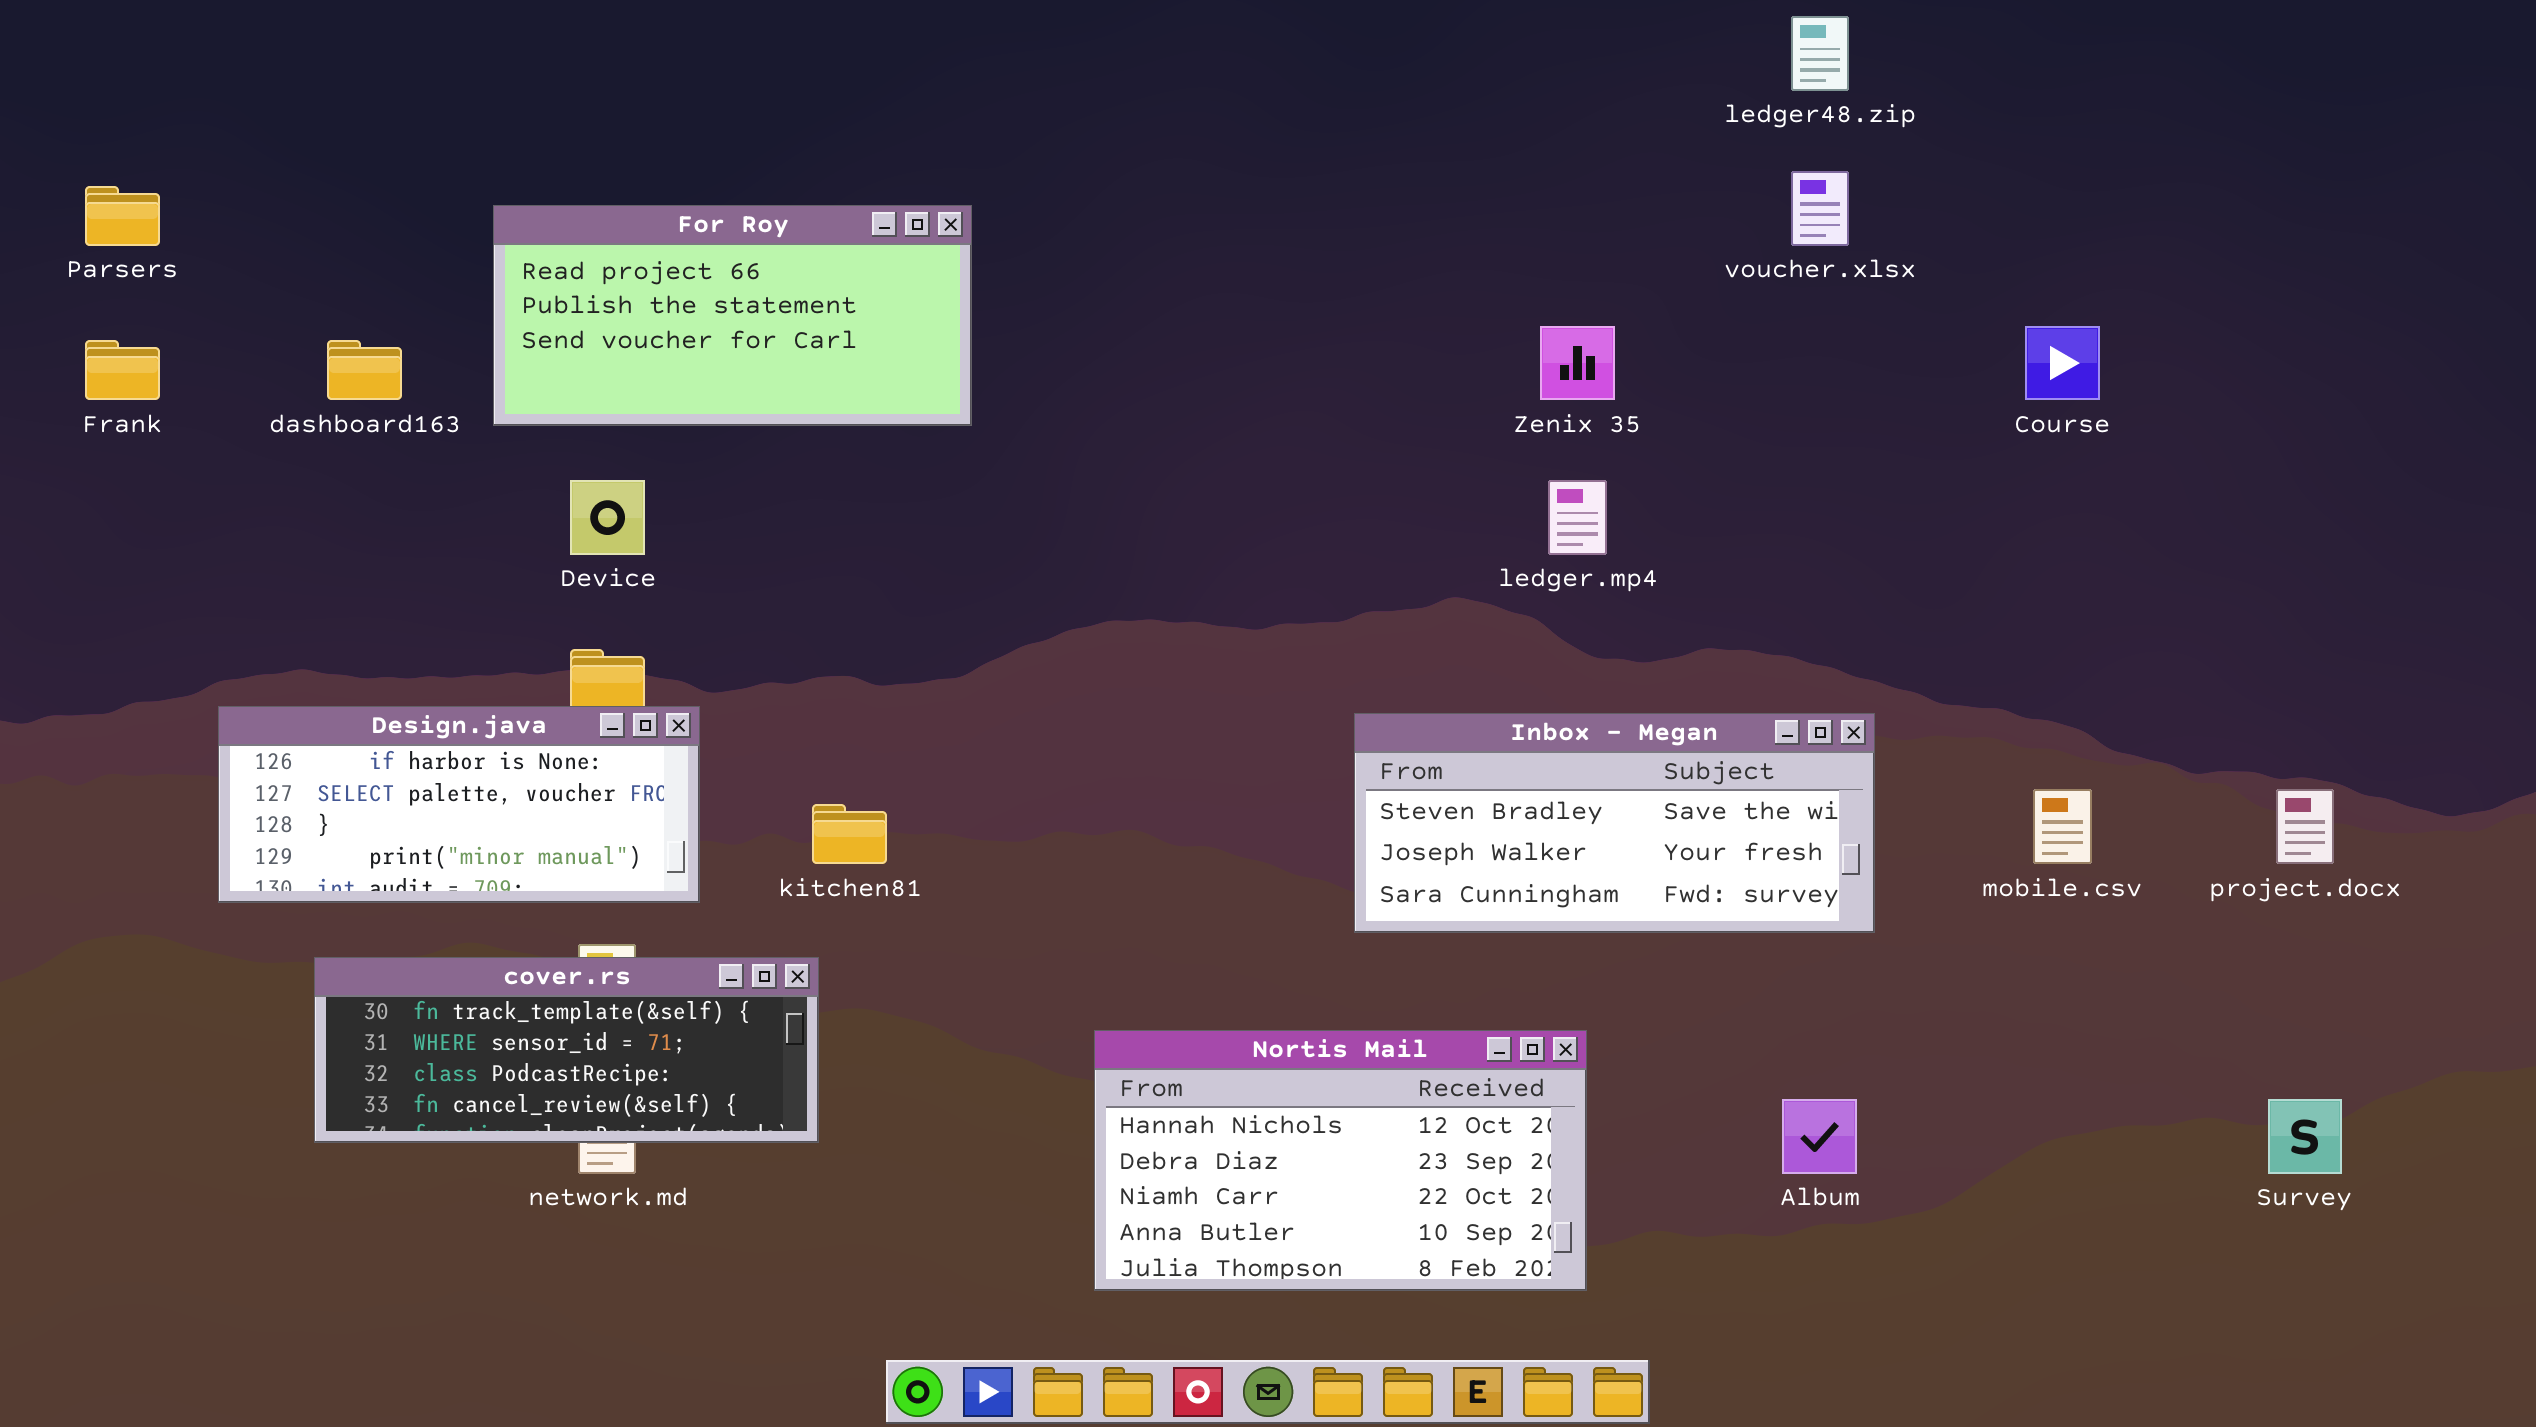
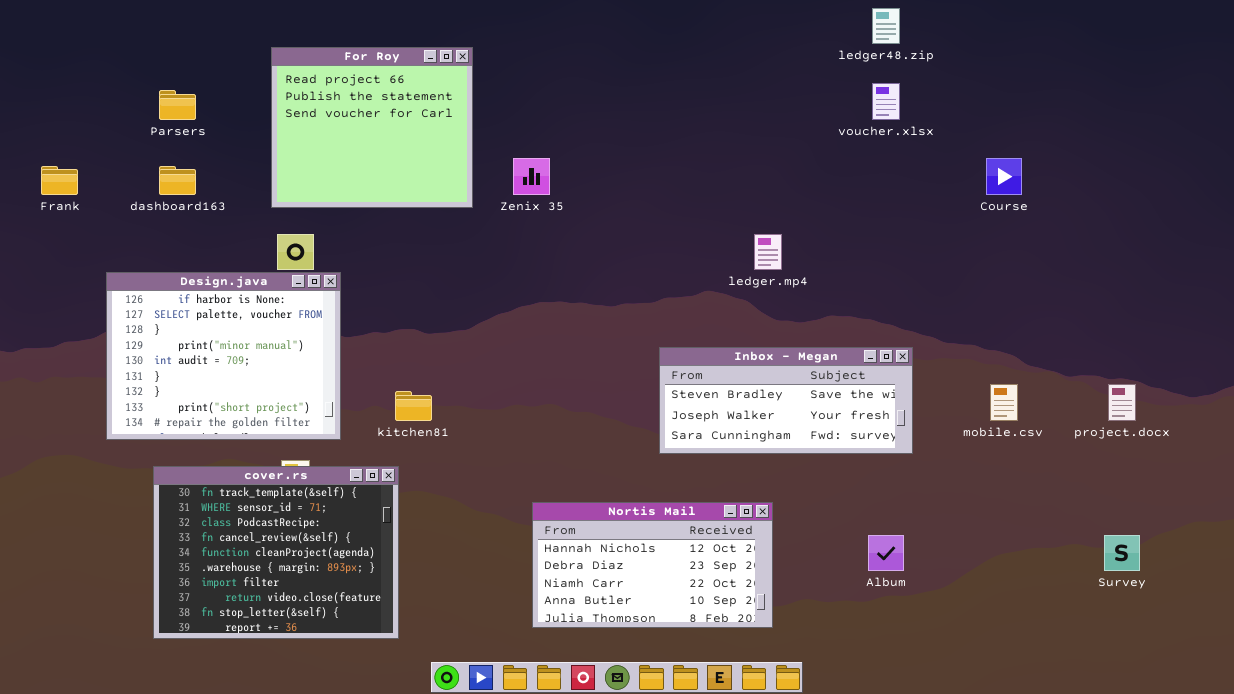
Parsers: [85,186,160,246] -> [159,90,196,120], moved
For Roy: [493,205,972,426] -> [271,47,473,208], resized
Zenix 35: [1540,326,1615,400] -> [513,158,550,195], moved
Design.java: [218,706,700,903] -> [106,272,341,440], resized
cover.rs: [314,957,819,1143] -> [153,466,399,639], resized

